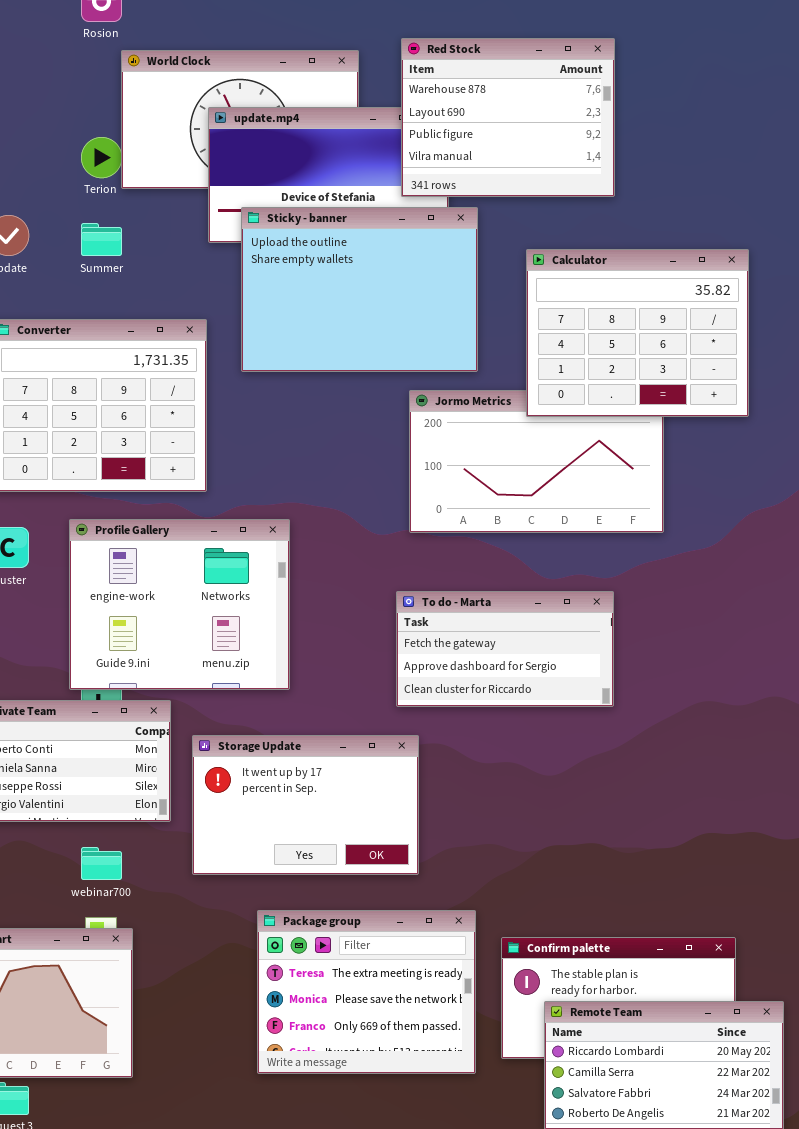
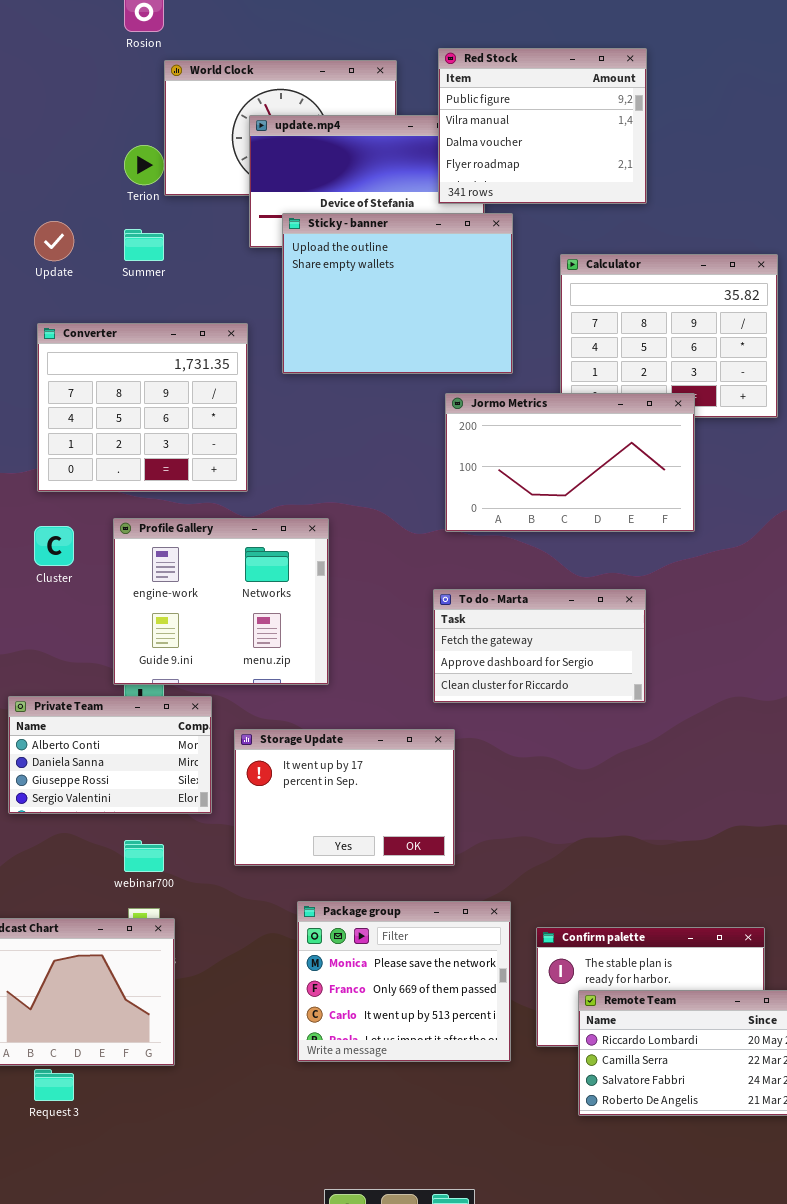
Red Stock: [401,38,615,197] -> [438,48,647,204], scrolled down 2 rows
Jormo Metrics: [409,390,664,533] -> [445,393,695,532], raised
Package group: [257,910,476,1074] -> [297,901,511,1062], scrolled down 1 row

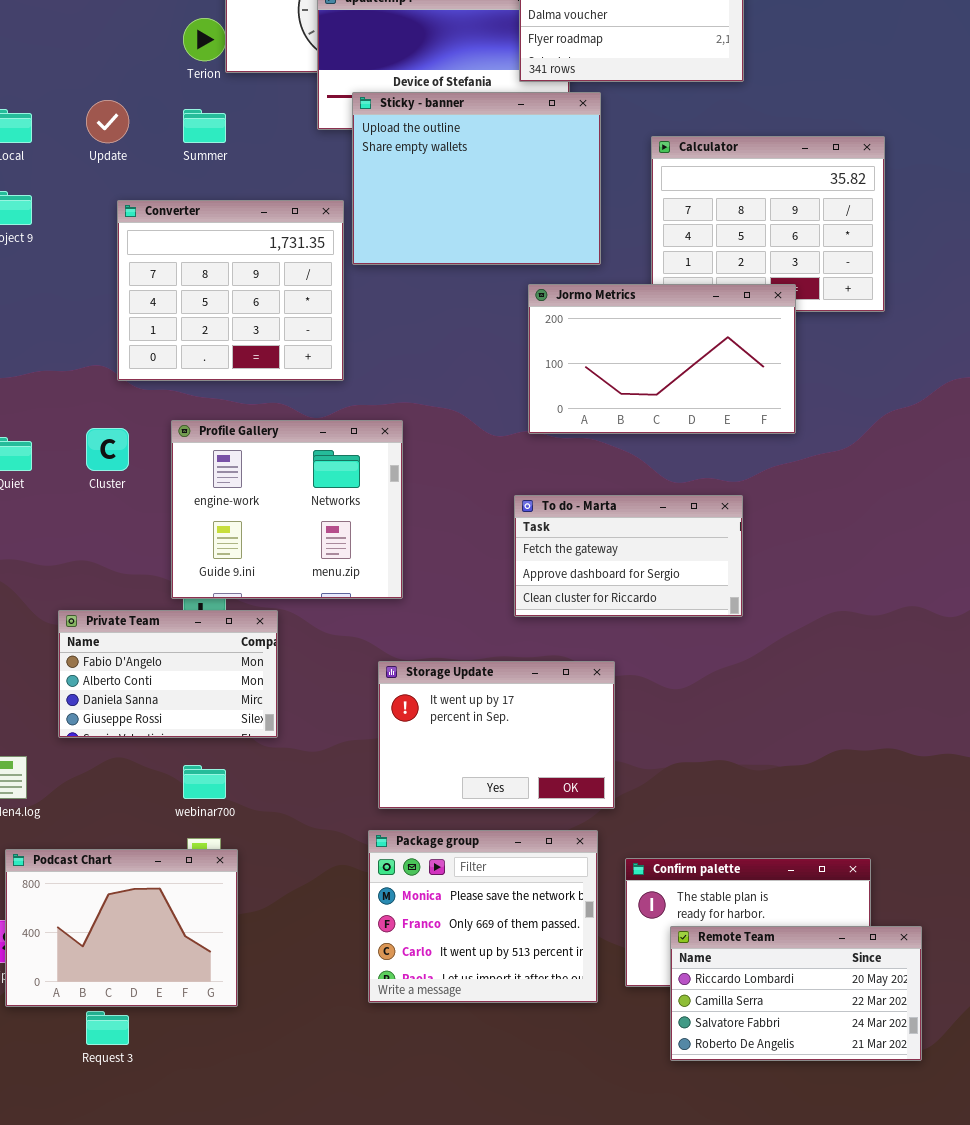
Converter: [37,323,248,492] -> [117,200,344,381], moved
Private Team: [8,696,212,814] -> [58,610,278,738], scrolled up 1 row
Storage Update: [234,729,455,866] -> [378,661,615,809], moved

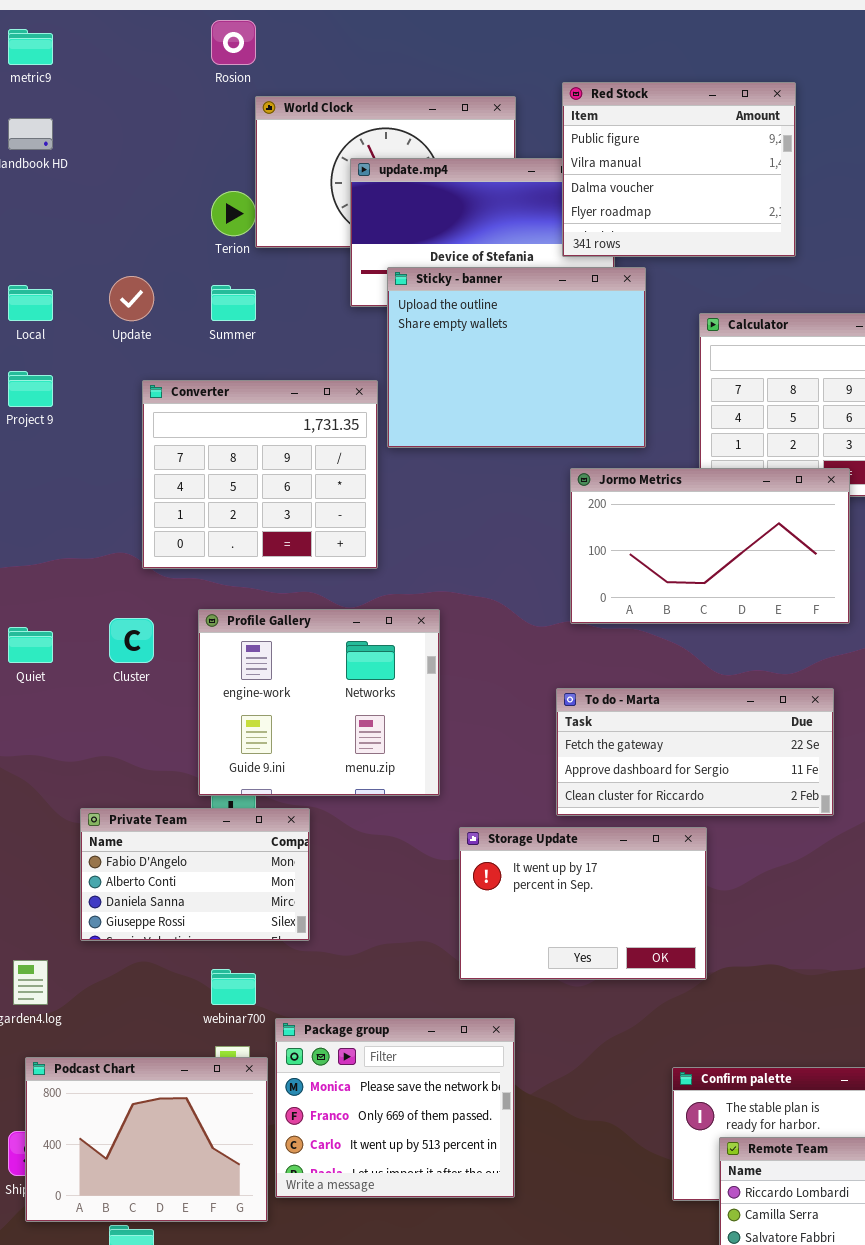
To do - Marta: [514,495,743,617] -> [556,688,834,816], resized
Storage Update: [378,661,615,809] -> [459,827,707,980], moved
Package group: [368,830,598,1003] -> [275,1018,515,1198], moved

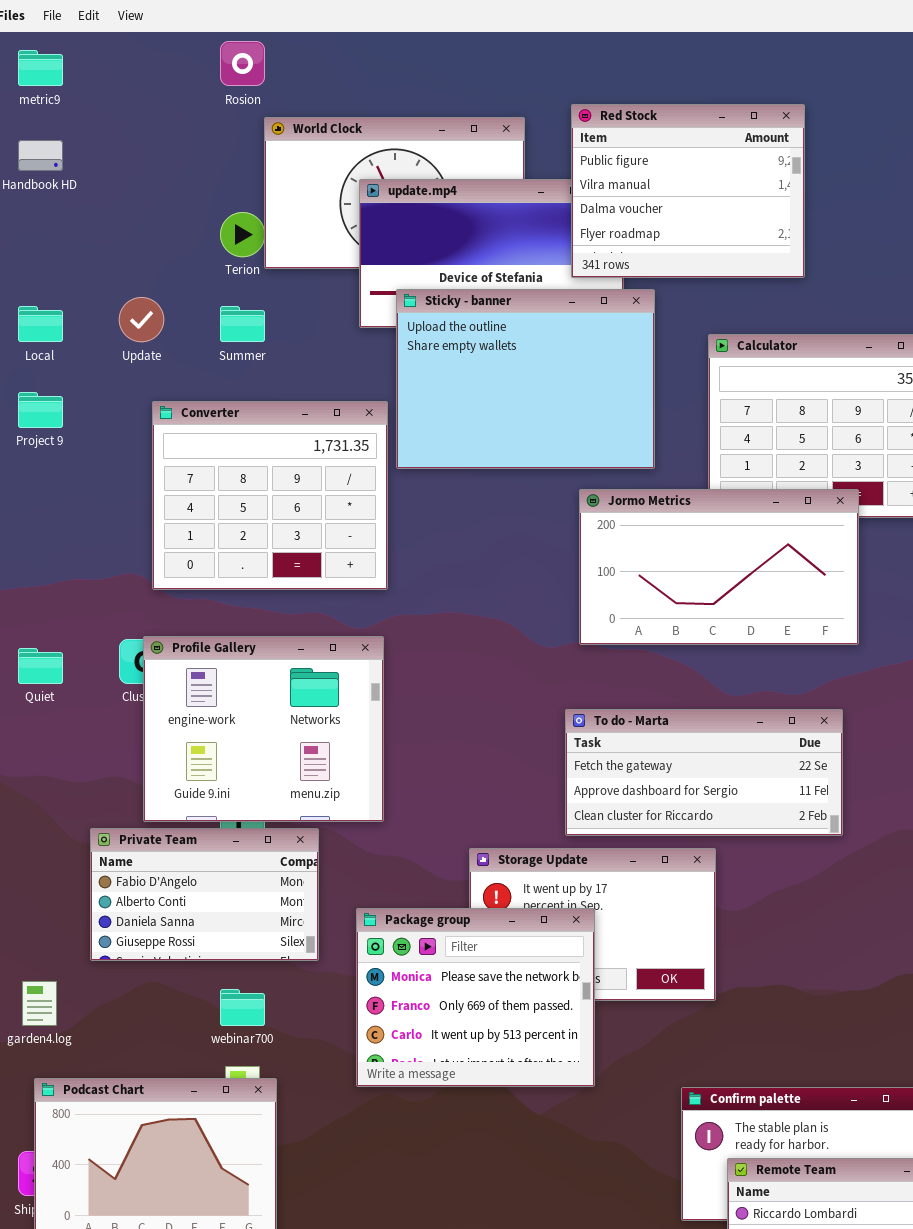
Profile Gallery: [198,609,440,796] -> [143,636,384,822], moved
Package group: [275,1018,515,1198] -> [356,908,595,1087], moved

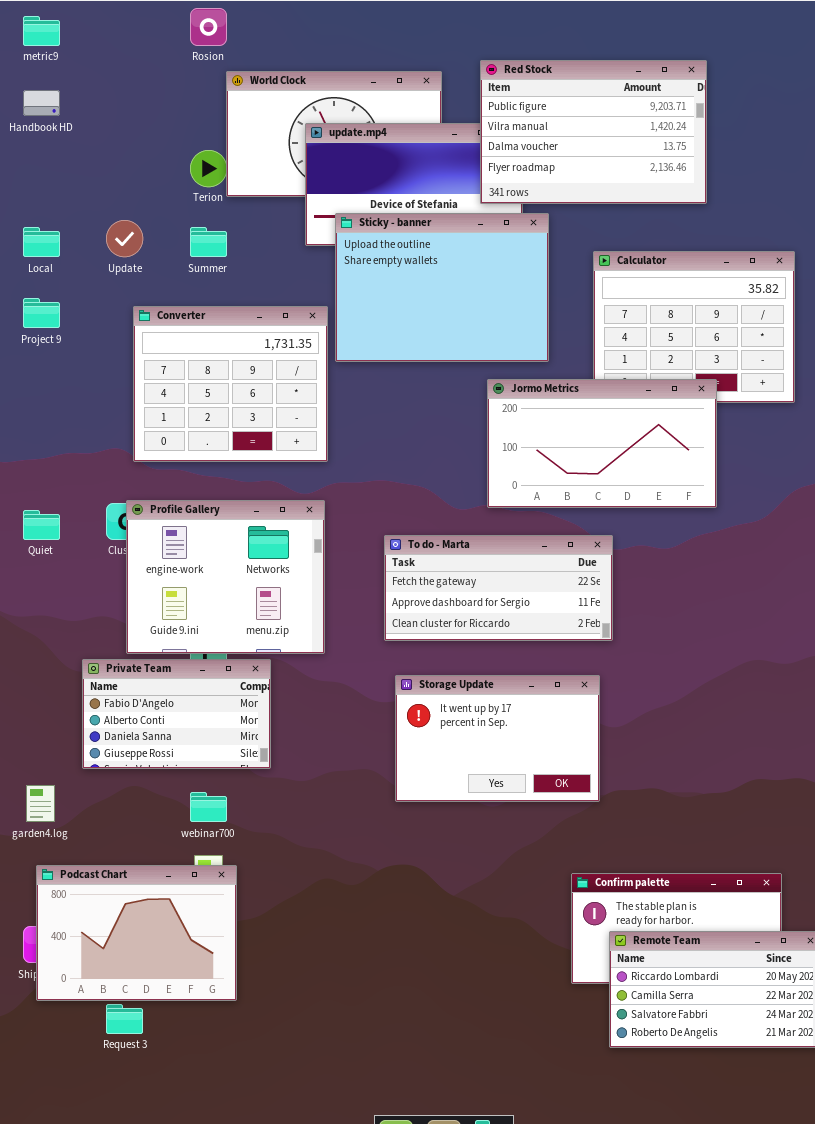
Red Stock: [571,104,805,278] -> [480,60,707,204], resized
To do - Marta: [565,709,843,836] -> [384,535,613,641], moved
Package group: [356,908,595,1087] -> none, closed

